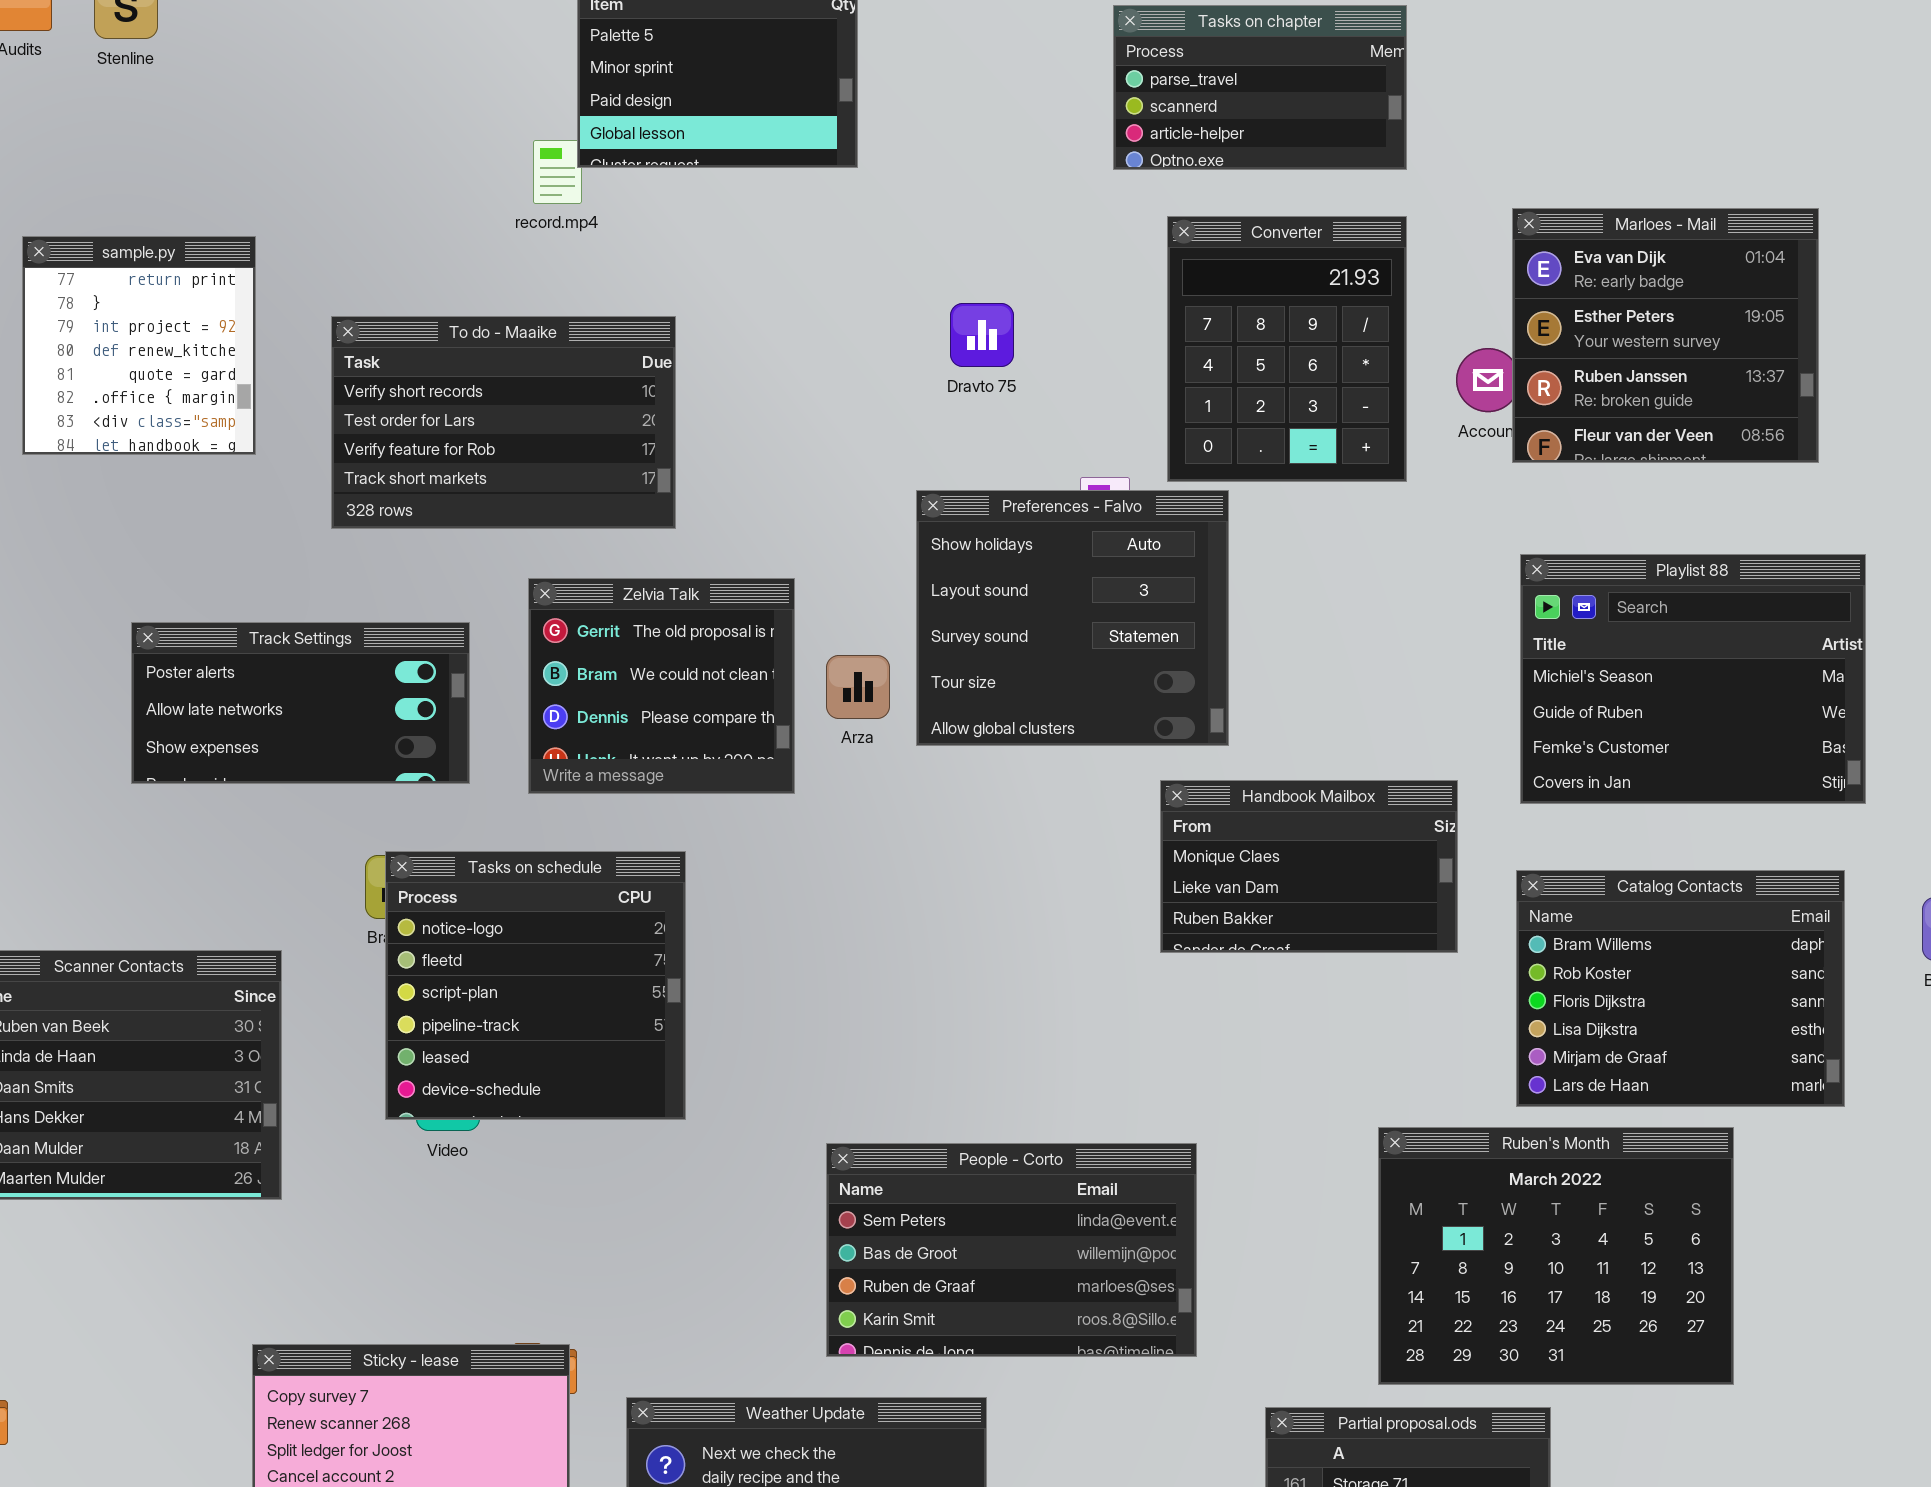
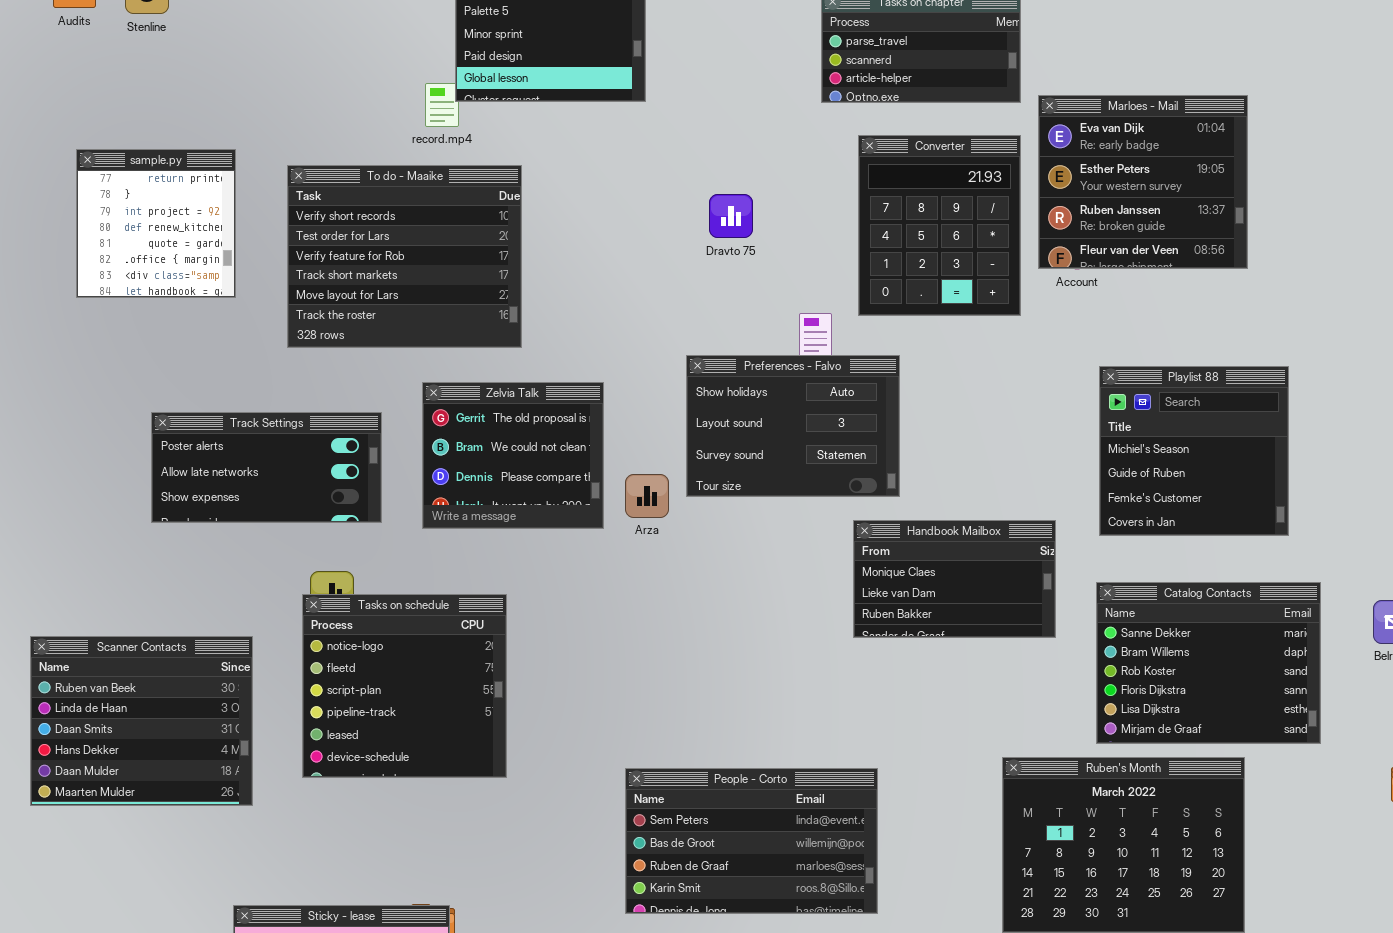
Marloes - Mail: [1512,208,1819,463] -> [1038,95,1248,269], moved
To do - Maaike: [331,316,676,529] -> [287,165,522,348], resized
Preferences - Falvo: [916,490,1229,746] -> [686,355,900,497], resized
Playlist 88: [1520,554,1866,804] -> [1099,366,1289,536], resized
Arza: [826,655,890,719] -> [625,474,669,518], moved
Tasks on schedule: [385,851,686,1120] -> [302,594,507,778], moved
Catalog Contacts: [1516,870,1845,1107] -> [1096,582,1321,744], scrolled up 1 row

